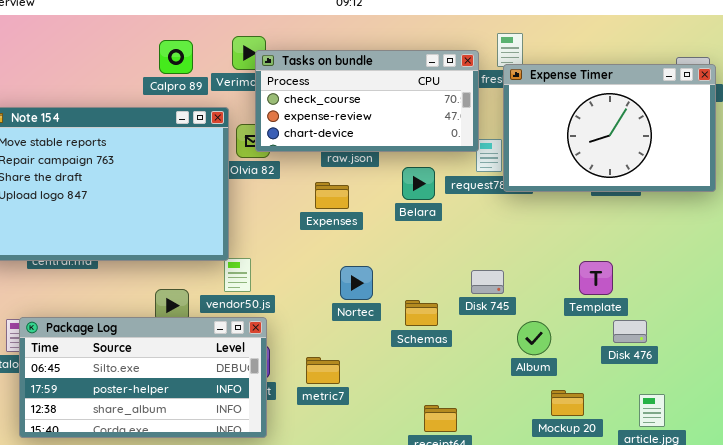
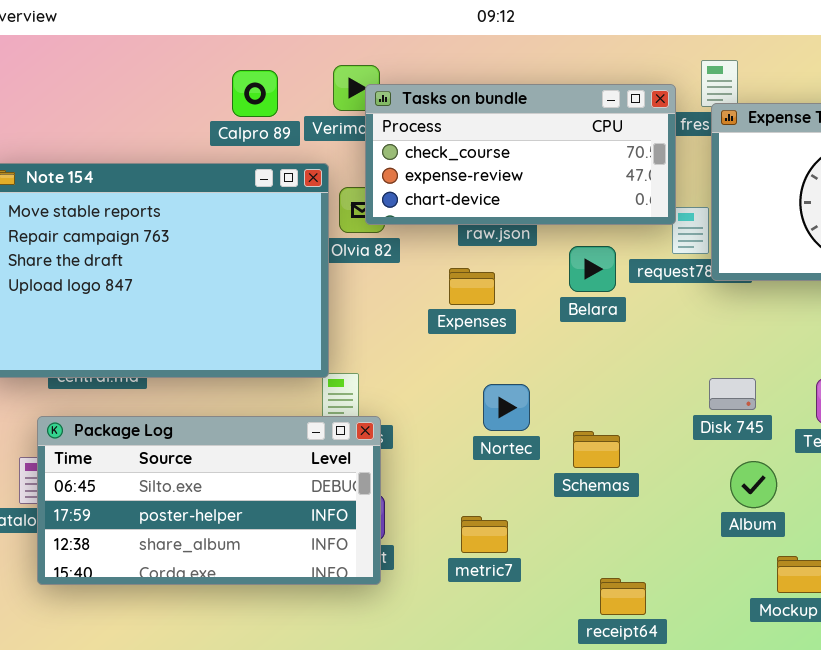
Disk 745: [471,270,504,294] -> [709,378,756,410], moved
Package Log: [19,317,267,438] -> [37,416,381,585], moved
metric7: [306,357,340,384] -> [461,516,508,553], moved

